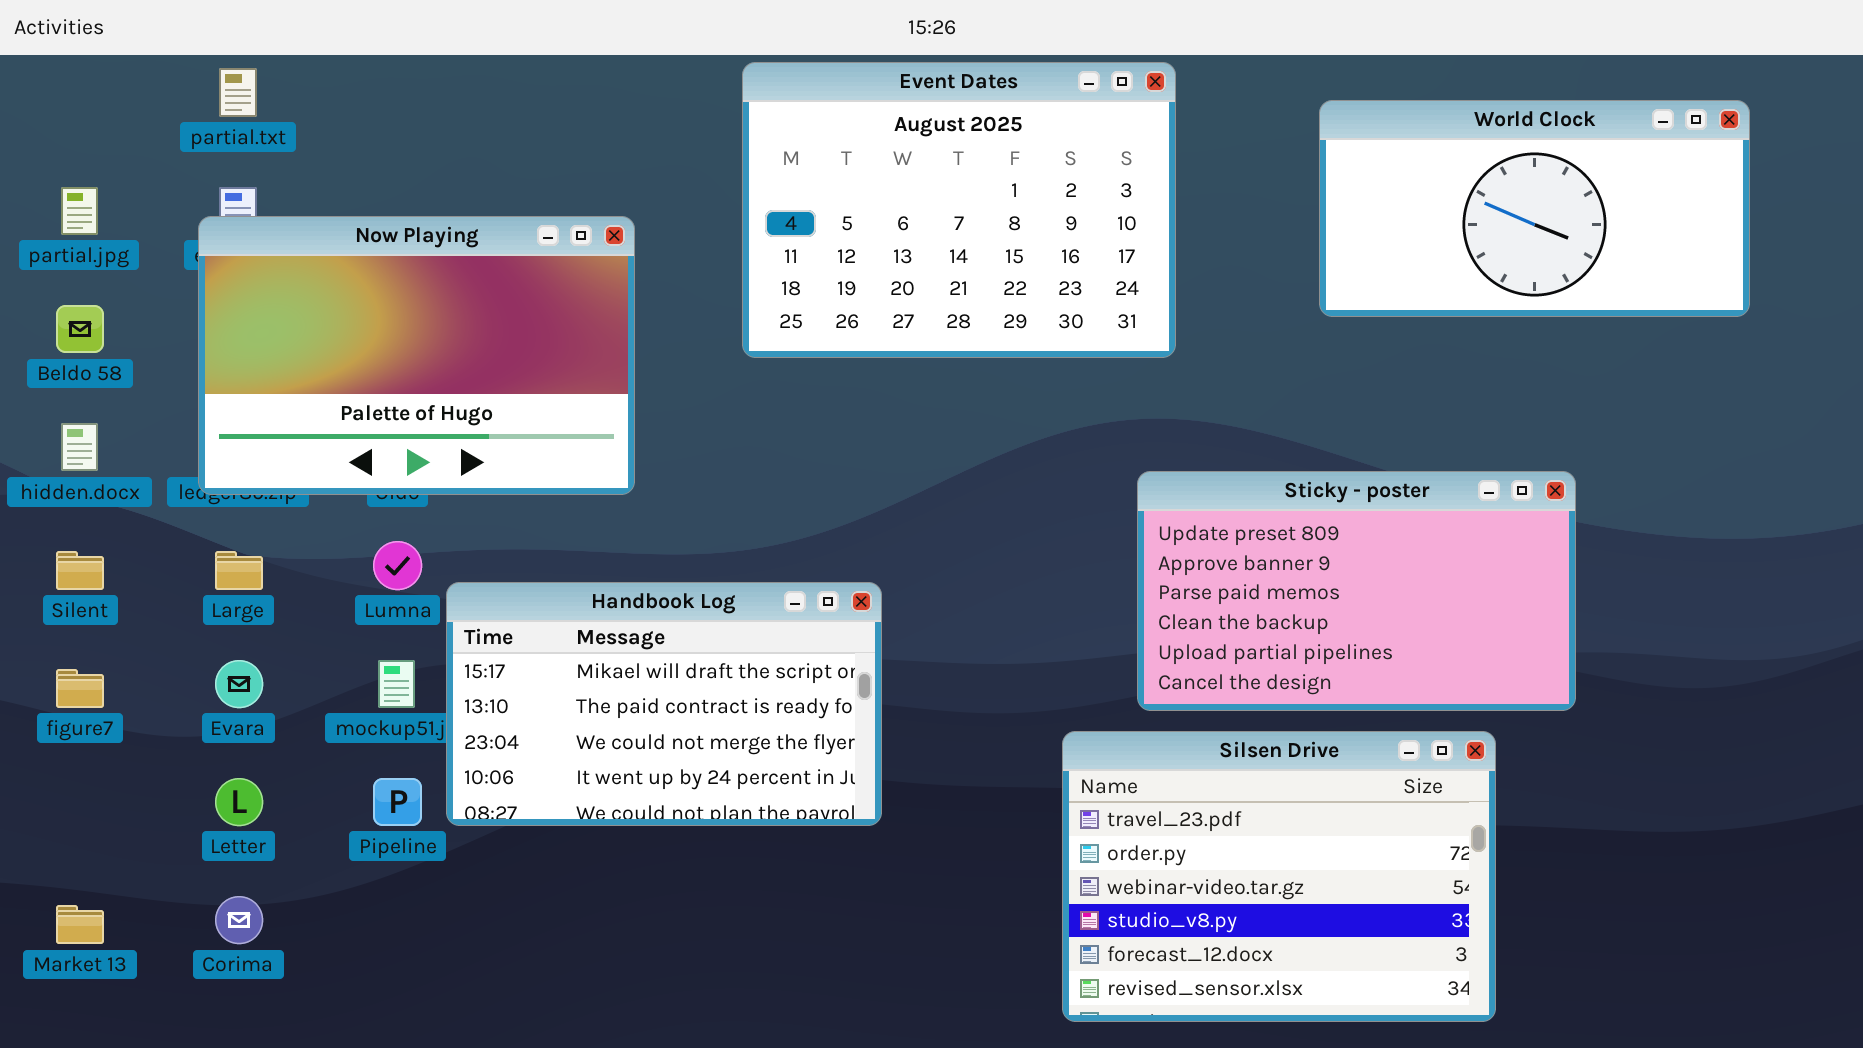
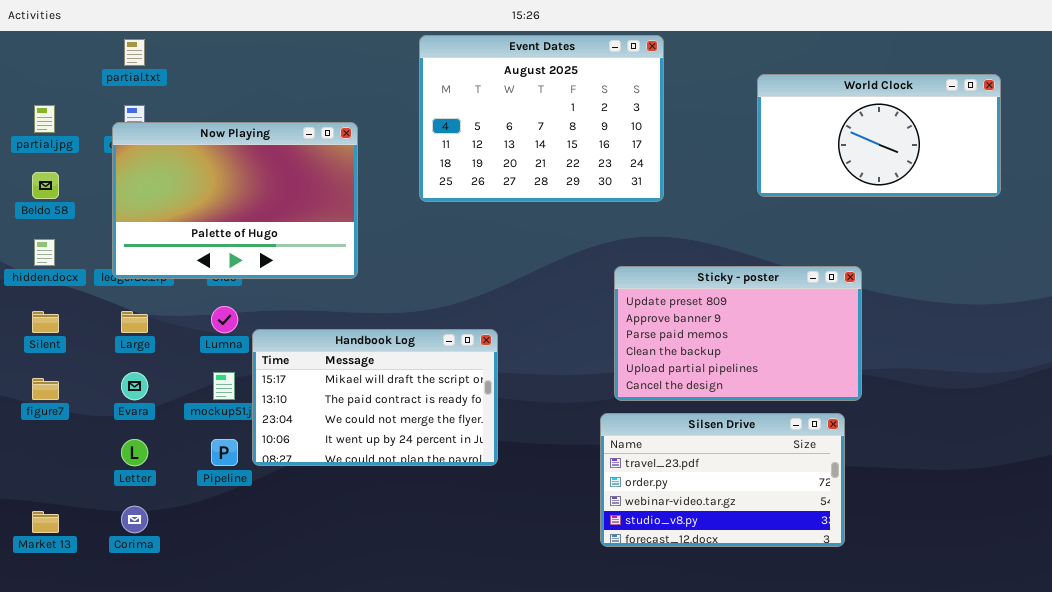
World Clock: [1319,100,1750,317] -> [757,74,1001,197], moved
Sticky - poster: [1137,471,1576,711] -> [614,266,862,401], moved
Silsen Drive: [1062,731,1496,1022] -> [600,413,845,547], resized

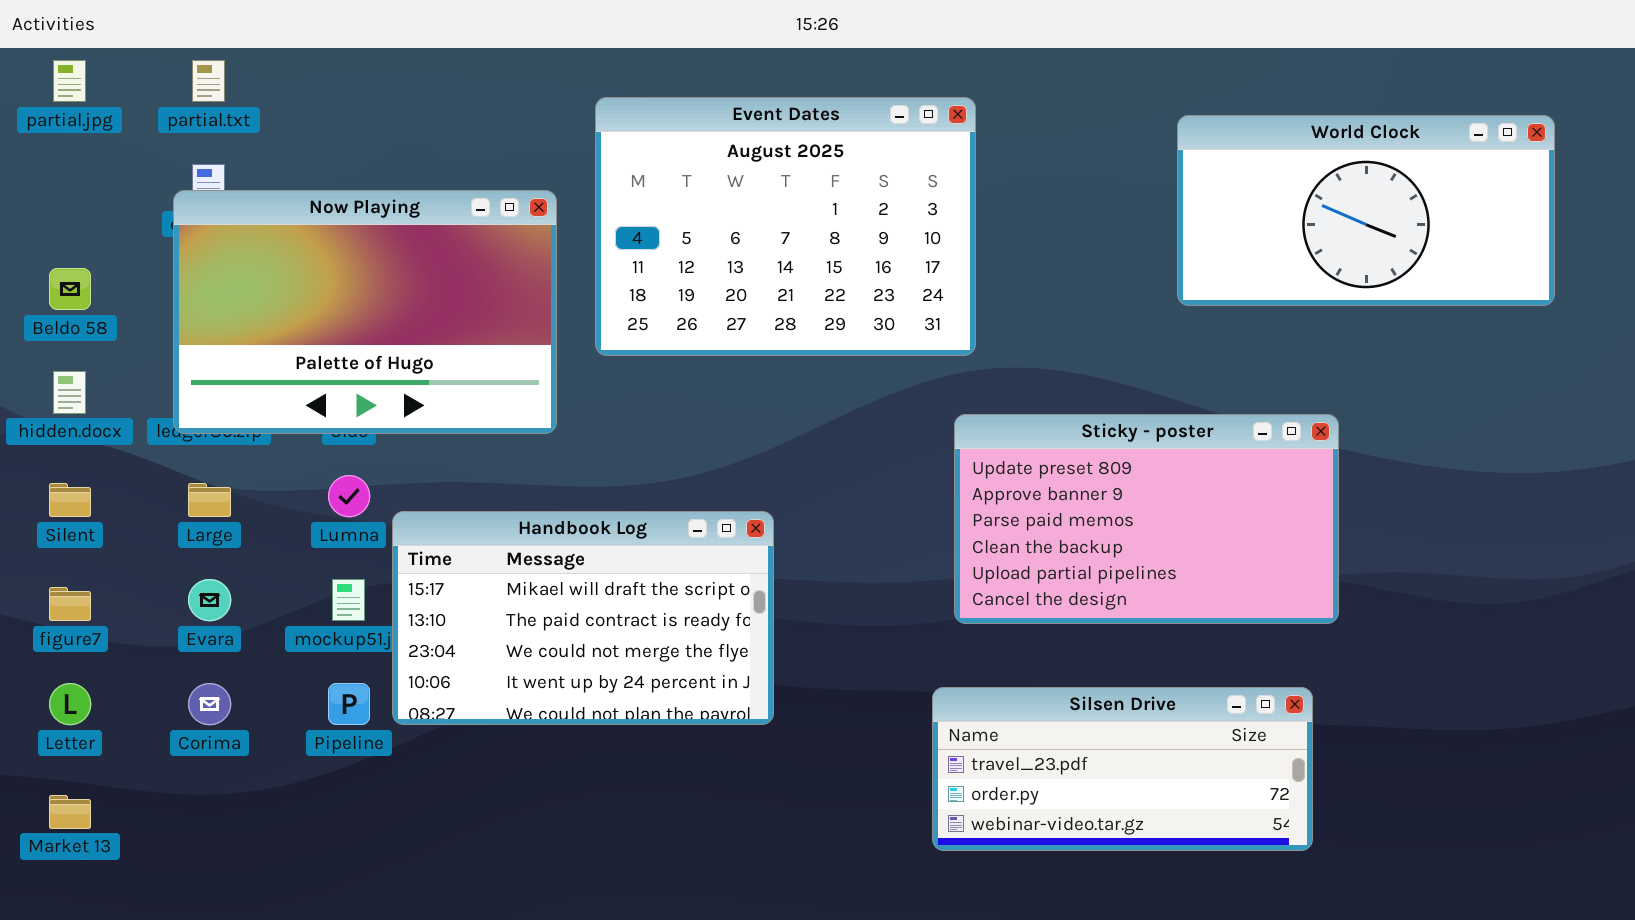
Event Dates: [419,35,664,202] -> [595,97,976,356], moved
partial.jpg: [34,105,55,133] -> [53,60,86,102], moved
Silsen Drive: [600,413,845,547] -> [932,687,1313,851], resized
Letter: [121,439,148,466] -> [49,683,91,725], moved
Corima: [121,506,148,533] -> [188,683,231,725], moved

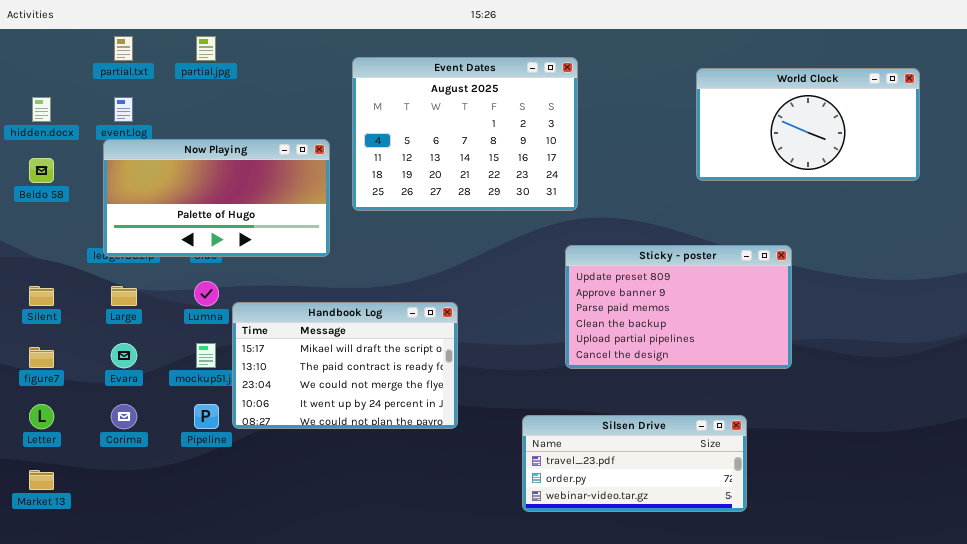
partial.jpg: [53,60,86,102] -> [196,36,216,61], moved
Now Playing: [173,190,557,434] -> [103,139,330,257], resized
hidden.docx: [53,371,86,414] -> [32,97,51,122], moved
Silsen Drive: [932,687,1313,851] -> [522,415,747,512], moved

